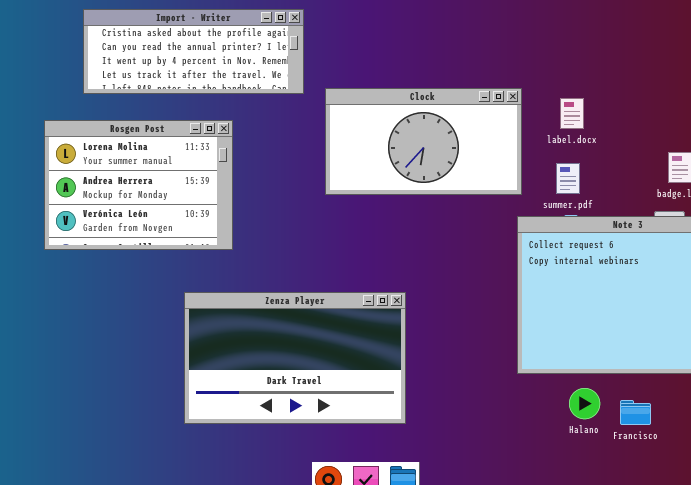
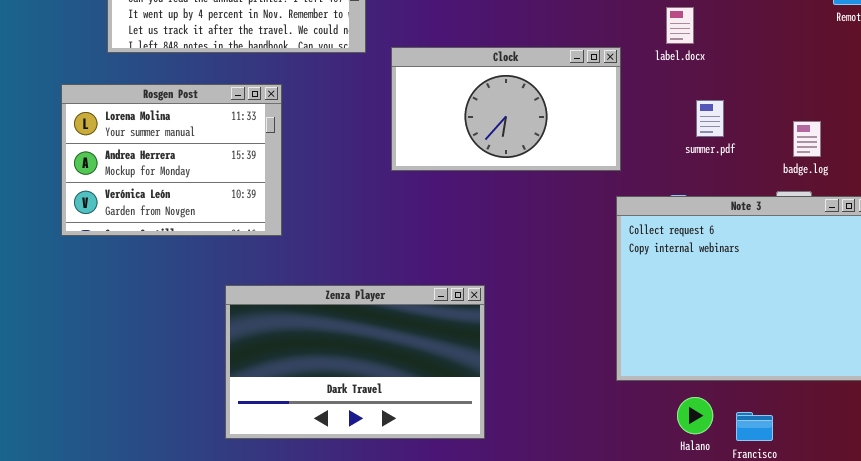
label.docx: [560,98,584,129] -> [666,7,694,44], moved
summer.pdf: [556,163,580,194] -> [696,100,724,137], moved

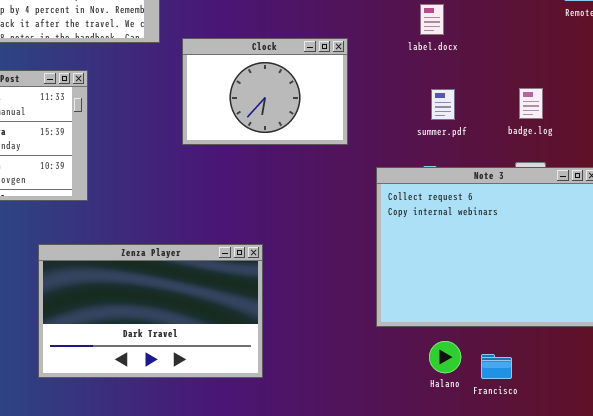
Clock: [391,47,621,171] -> [182,38,348,145], resized
summer.pdf: [696,100,724,137] -> [431,89,455,120], moved
badge.log: [793,121,821,157] -> [519,88,543,119], moved

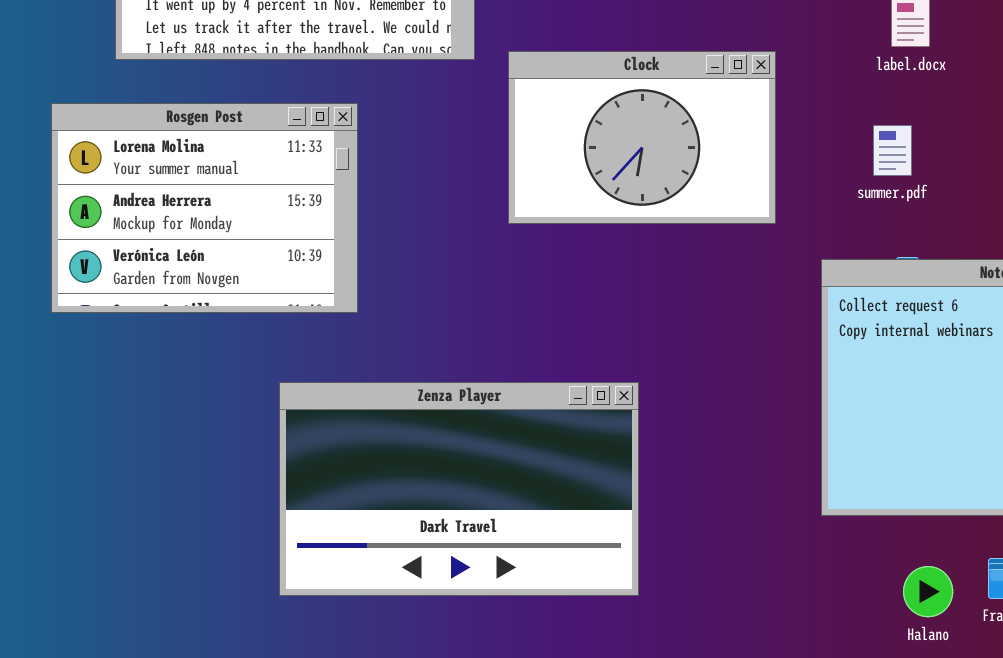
summer.pdf: [431,89,455,120] -> [873,125,912,176], moved
Halano: [429,341,461,373] -> [903,566,953,617], moved

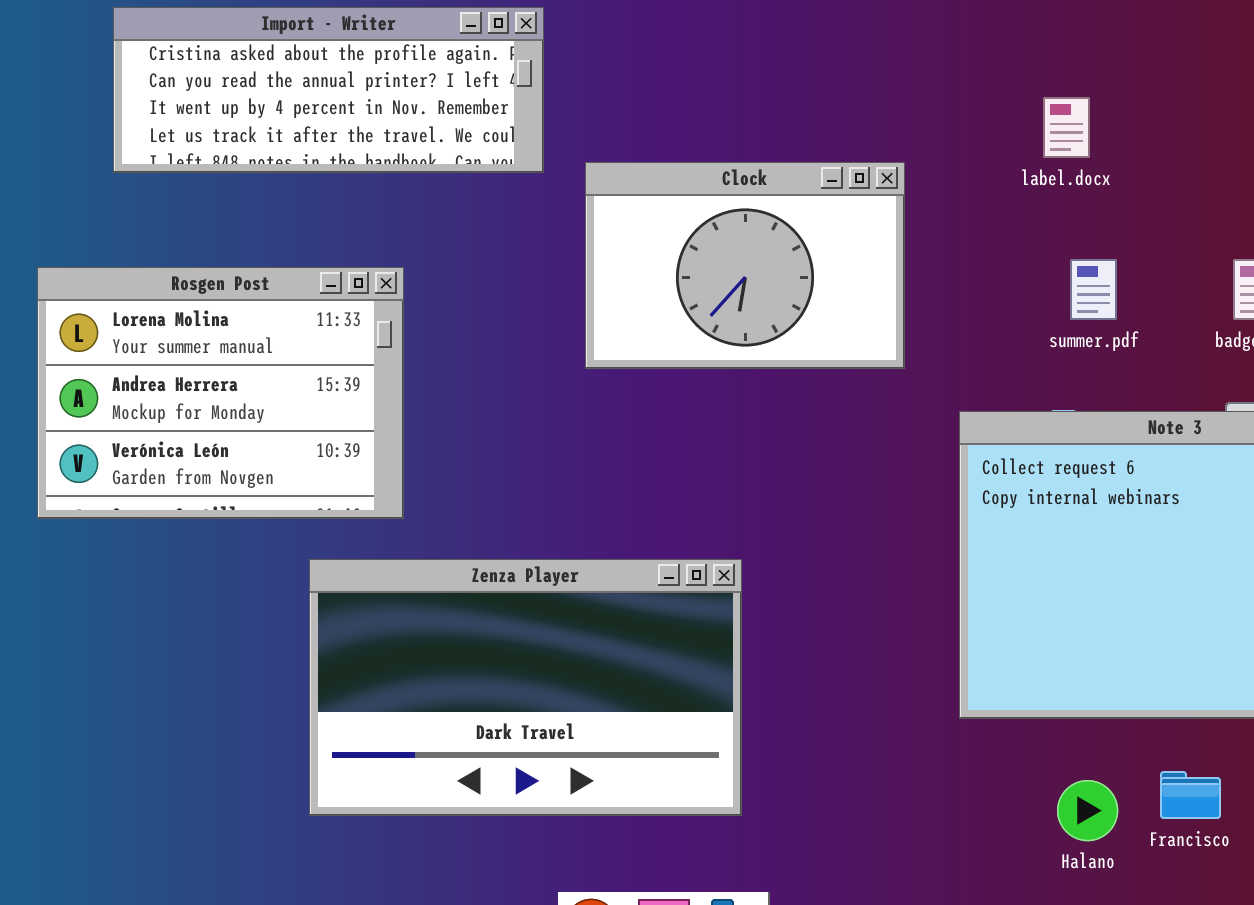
Rosgen Post: [51,103,358,313] -> [37,267,404,519], moved
summer.pdf: [873,125,912,176] -> [1070,259,1117,320], moved

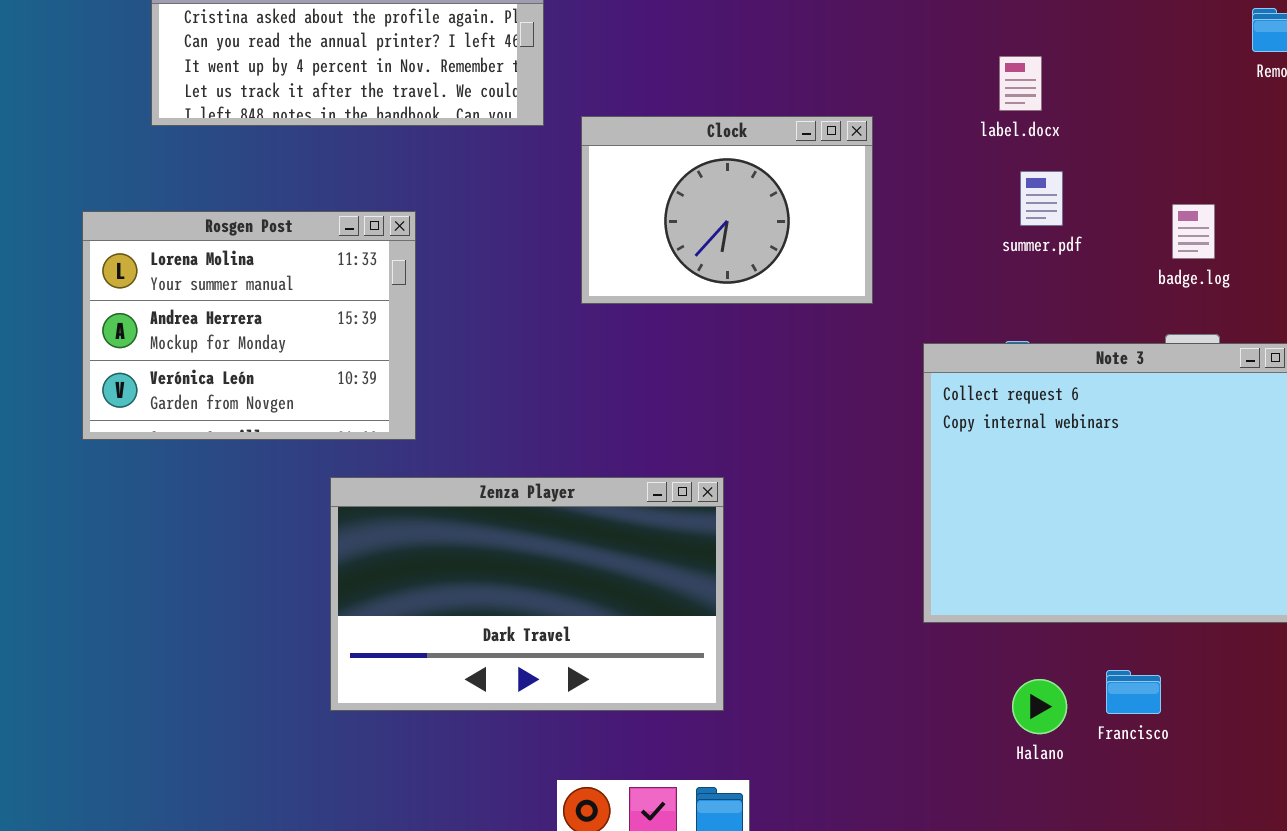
summer.pdf: [1070,259,1117,320] -> [1020,171,1063,226], moved

